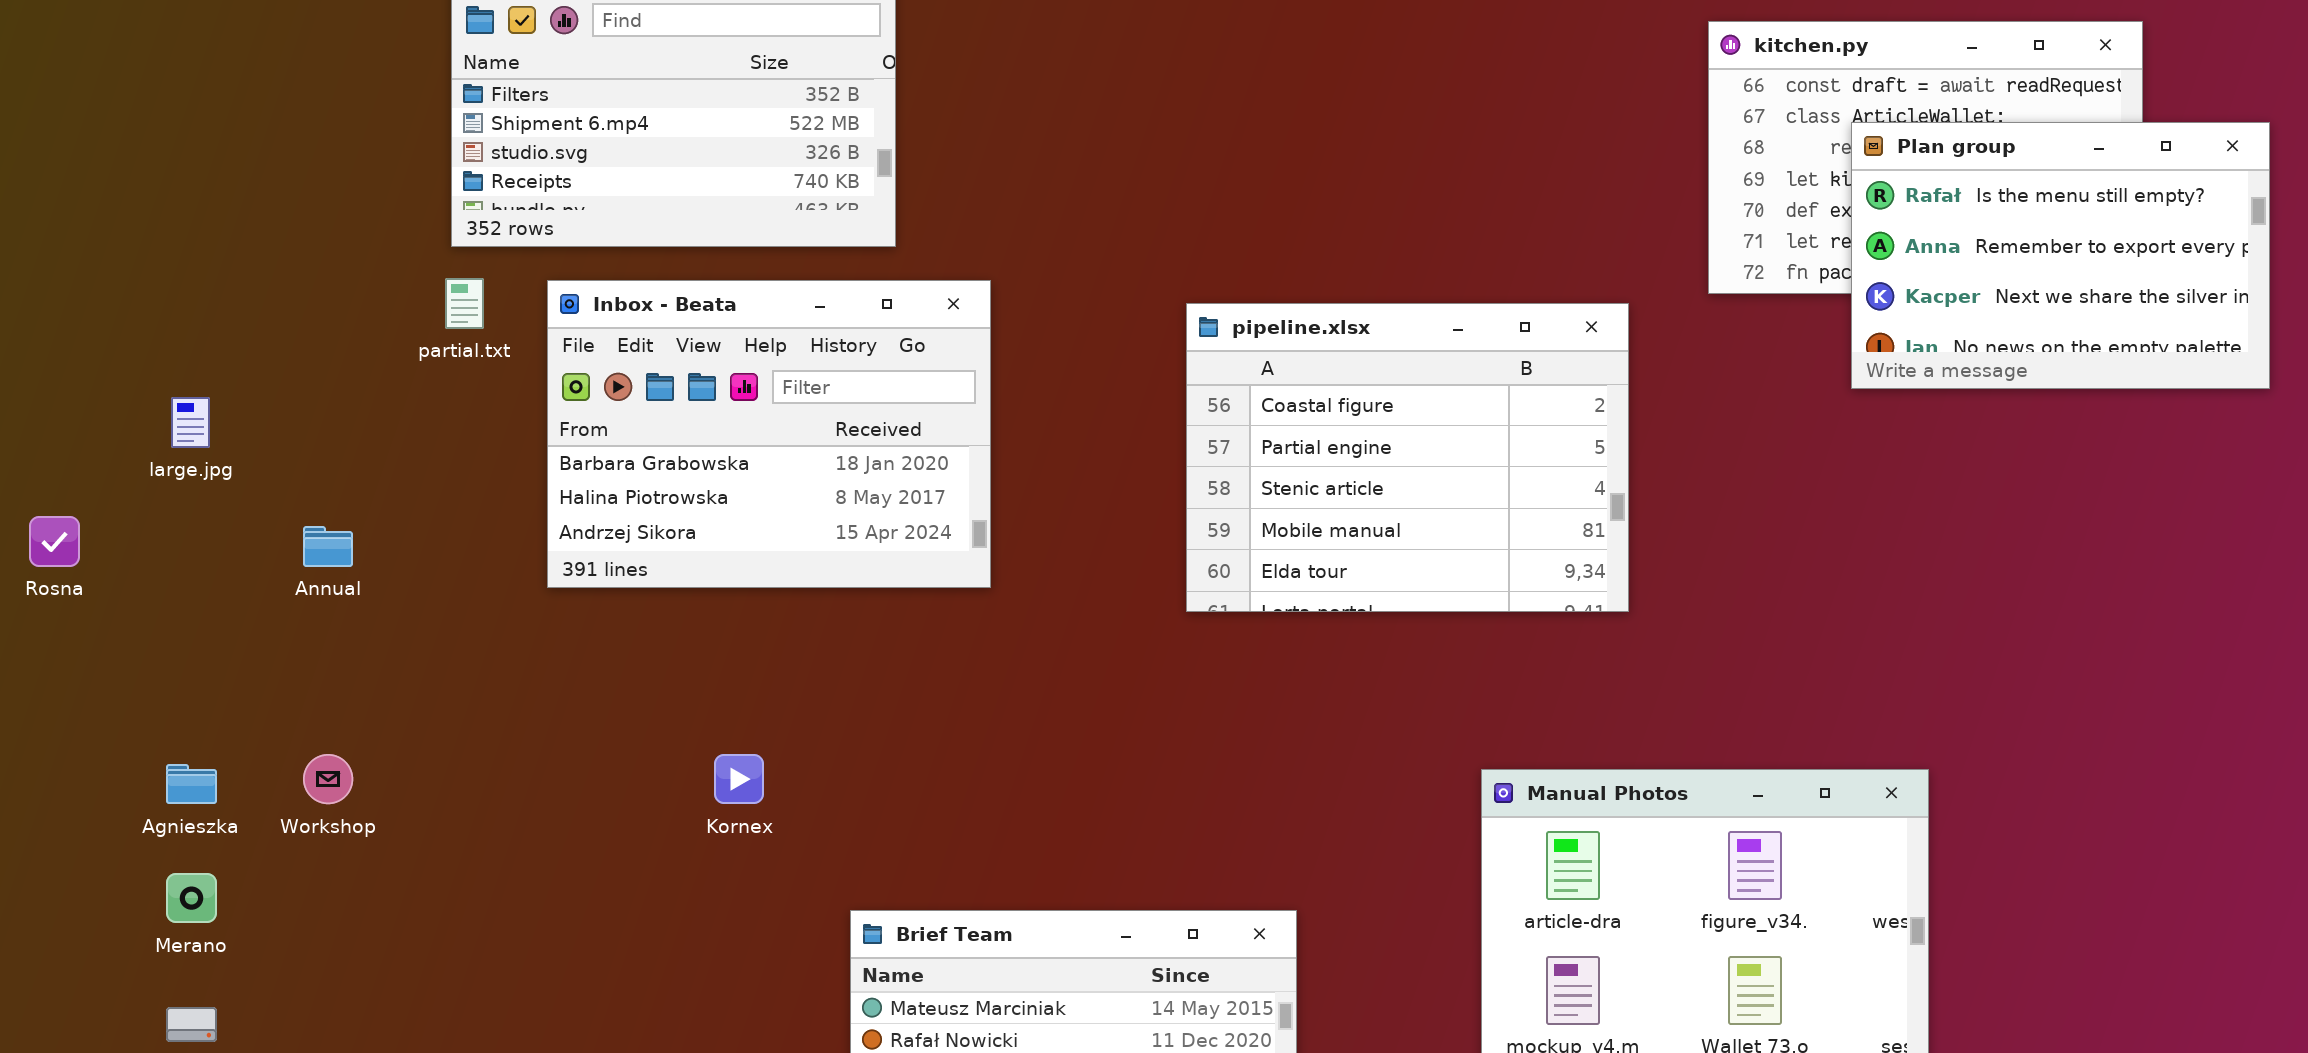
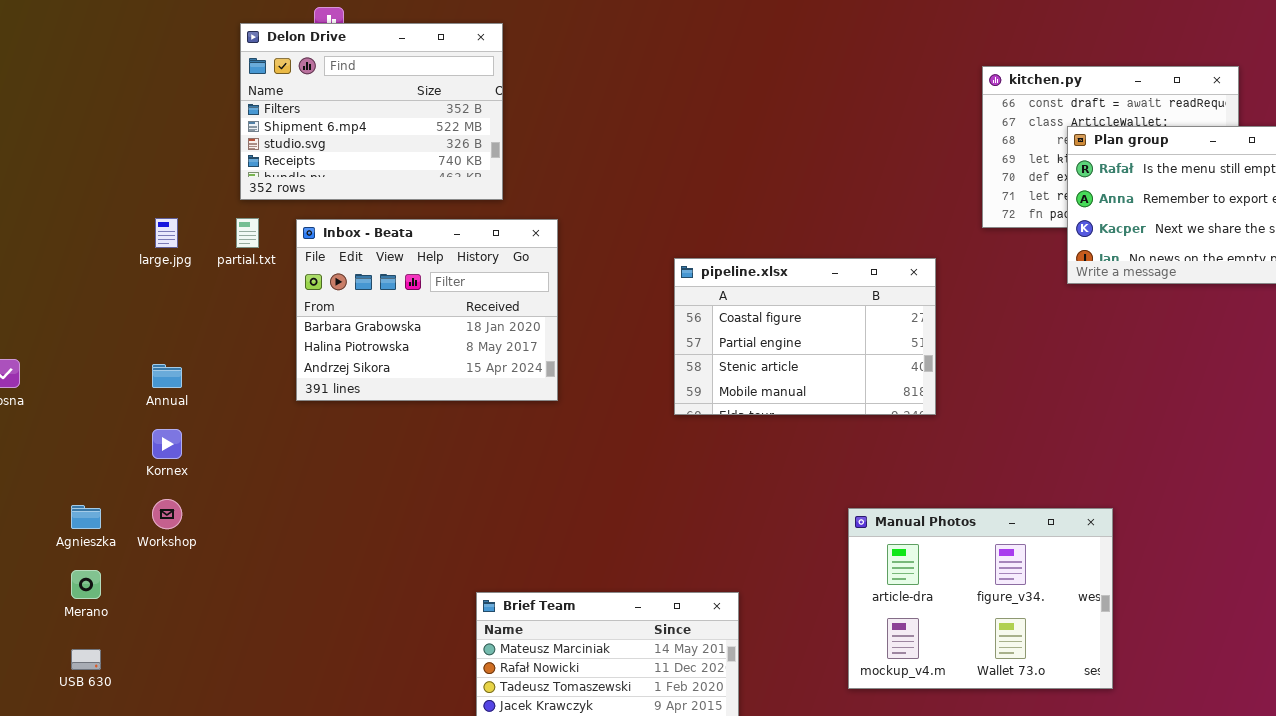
pipeline.xlsx: [1186,303,1629,612] -> [674,258,936,415], resized
large.jpg: [171,397,210,448] -> [155,218,178,248], moved
Kornex: [714,754,764,804] -> [152,429,182,459], moved

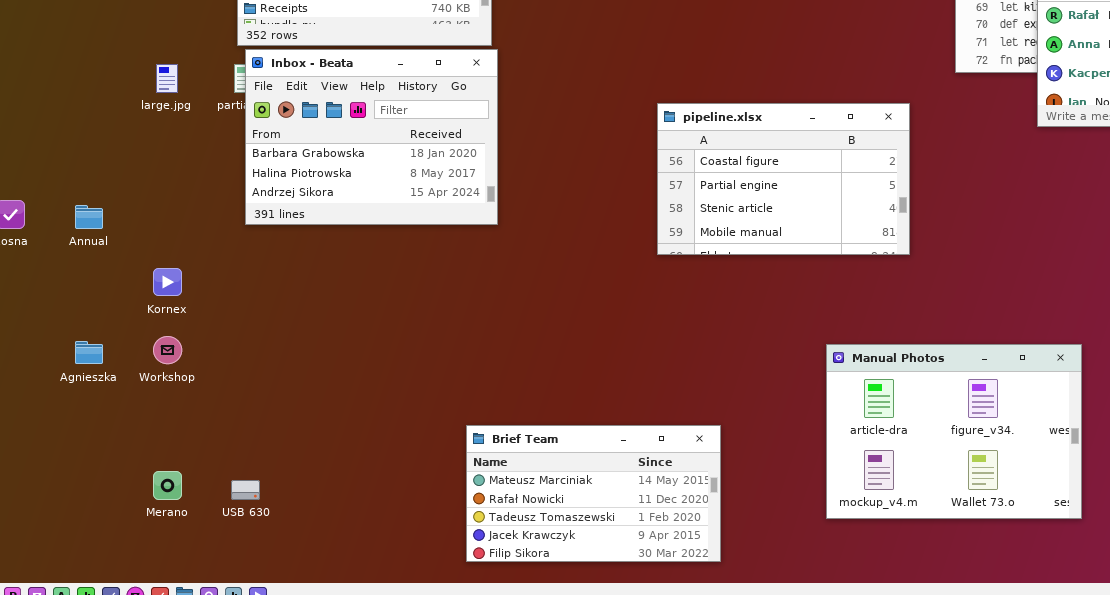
Inbox - Beata: [296,219,558,401] -> [245,49,498,225], moved
Annual: [152,364,182,388] -> [75,205,103,229], moved
Merano: [71,570,101,599] -> [153,471,182,500], moved
USB 630: [71,649,101,670] -> [231,480,260,500], moved

